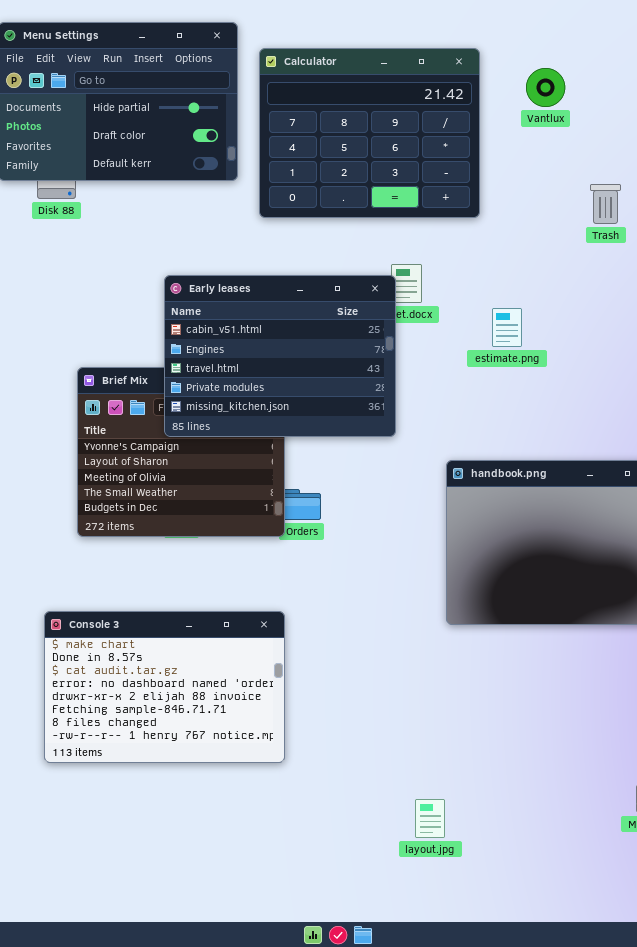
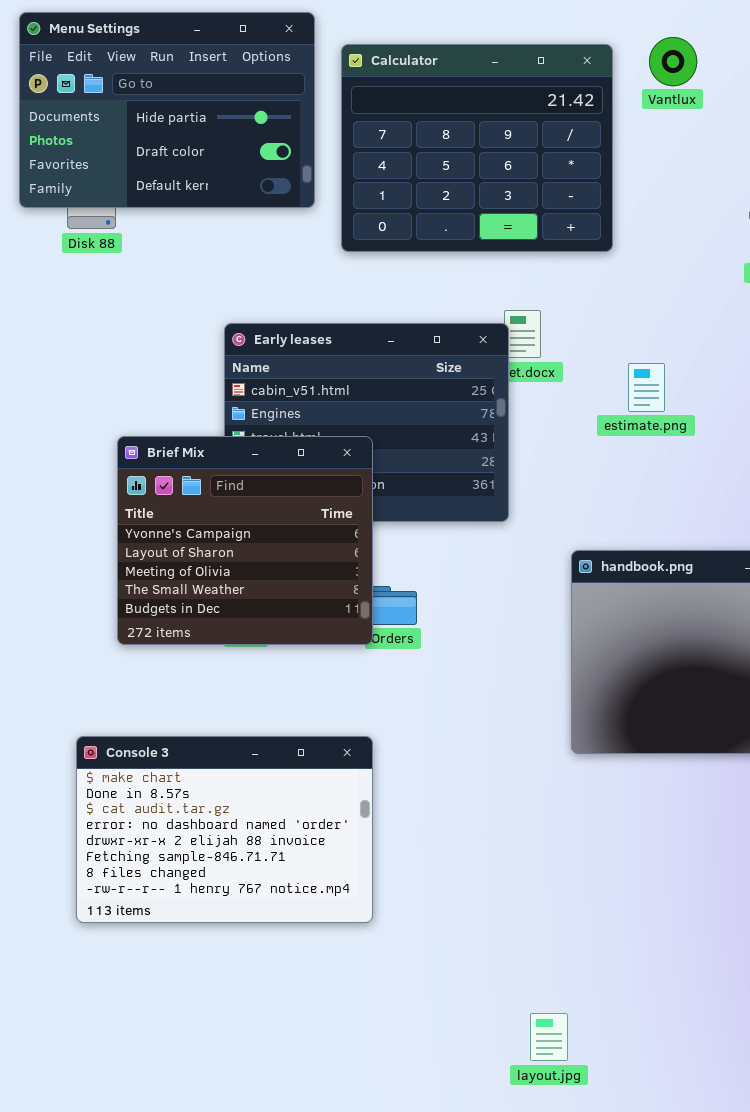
Vantlux: [526,68,565,107] -> [649,37,697,86], moved
Brief Mix: [77,367,285,537] -> [117,436,373,645], raised
layout.jpg: [415,799,445,838] -> [530,1013,568,1061], moved

